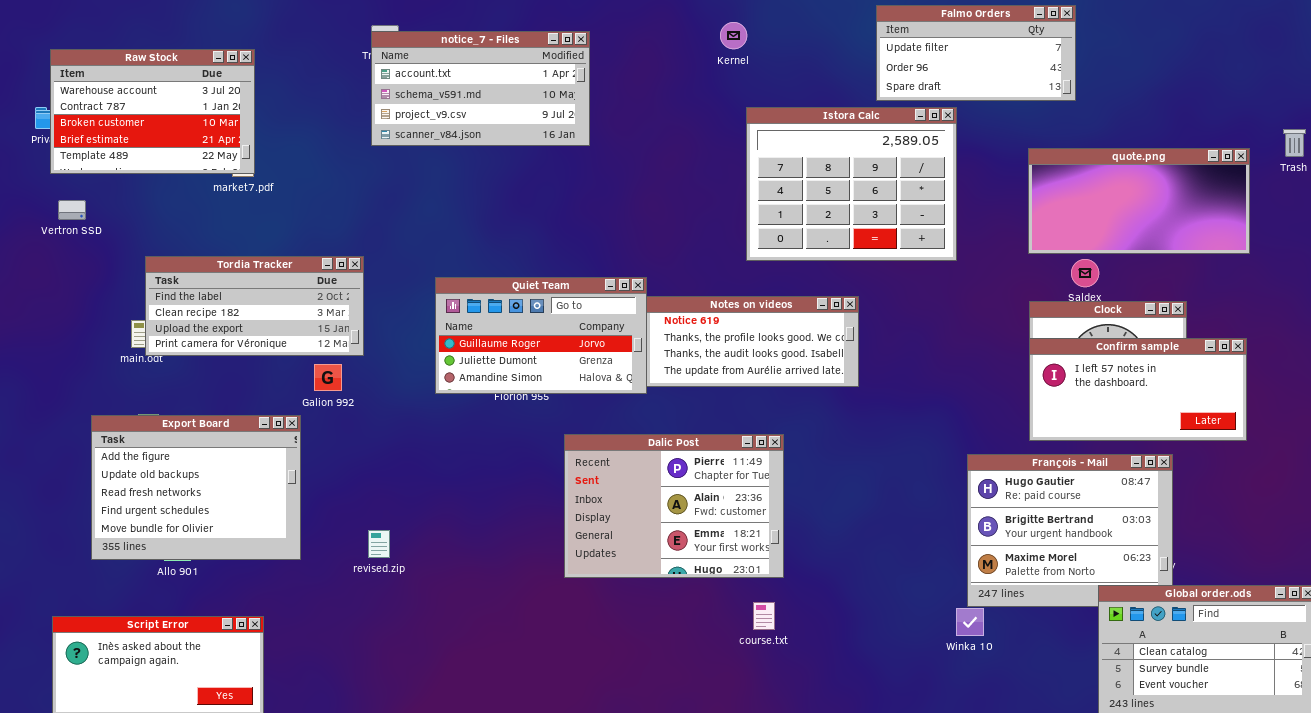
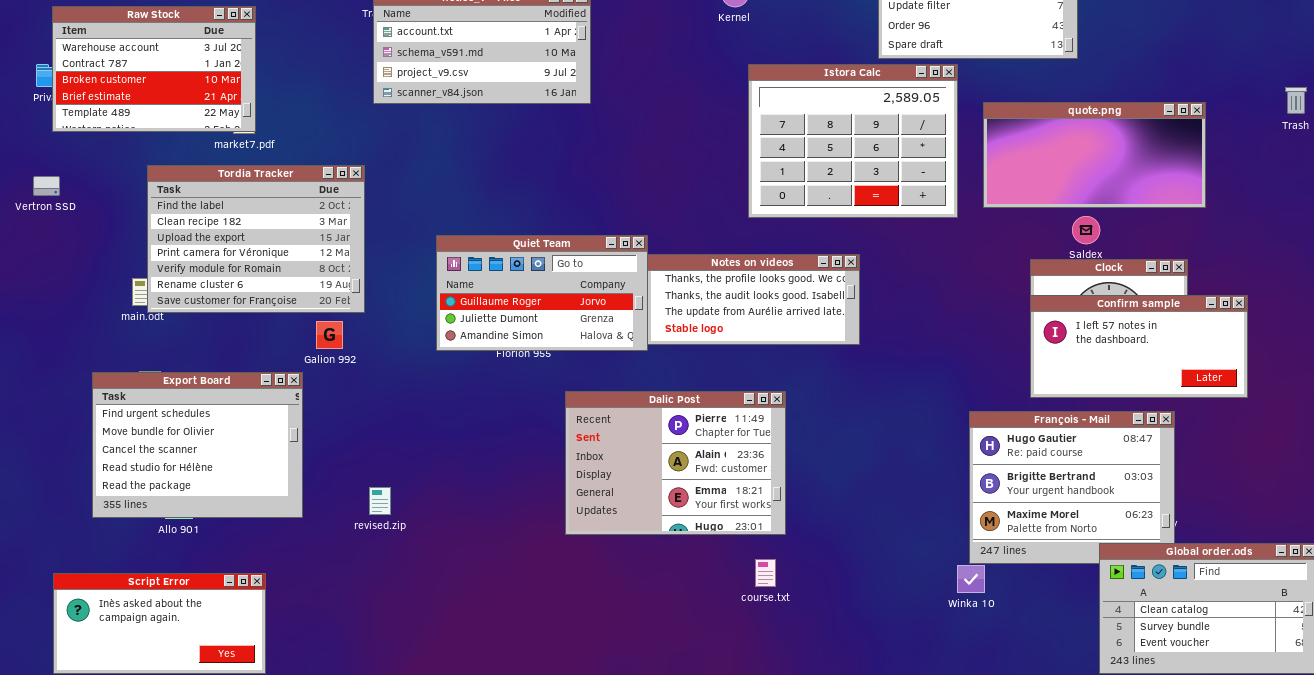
quote.png: [1028,148,1250,254] -> [983,102,1206,208], moved
Vertron SSD: [58,200,86,220] -> [33,176,60,196], moved
Tordia Tracker: [145,256,364,356] -> [147,165,365,313], resized
Notes on videos: [646,296,859,387] -> [647,254,860,345], scrolled down 1 row
Export Board: [91,415,301,560] -> [92,372,303,518], scrolled down 3 rows

